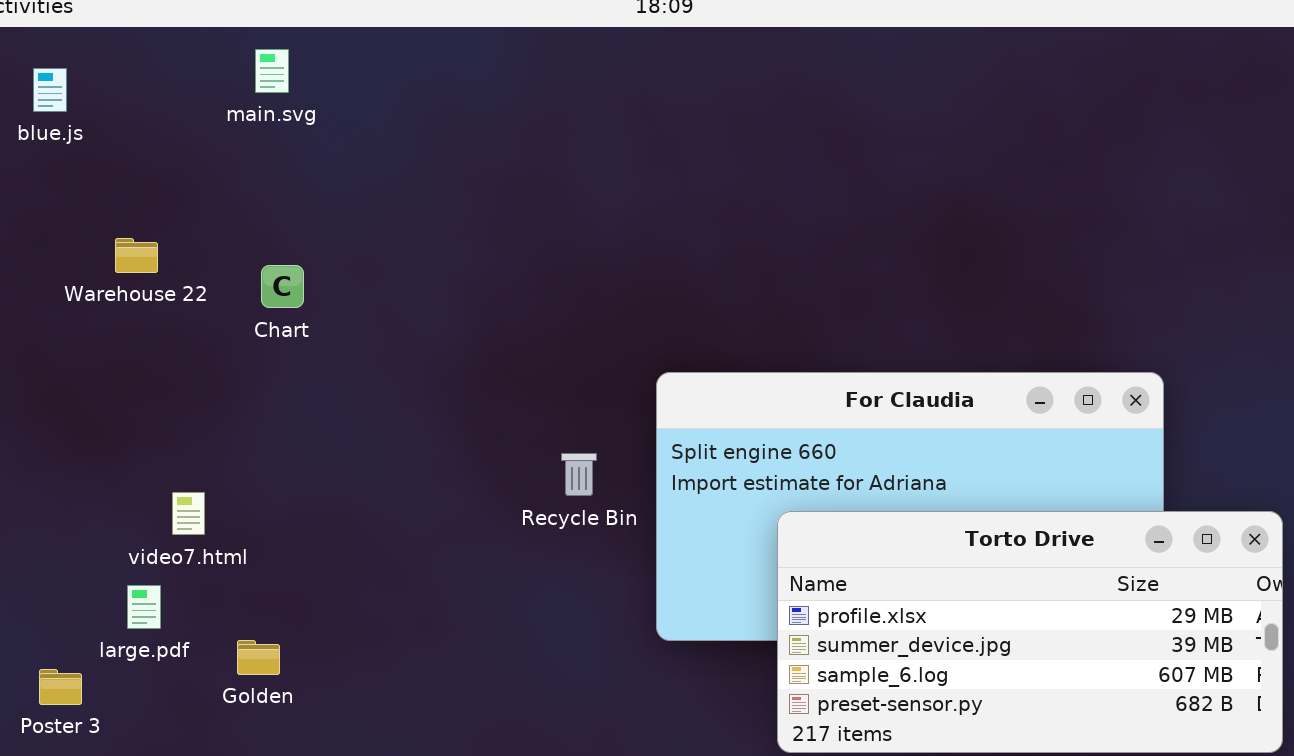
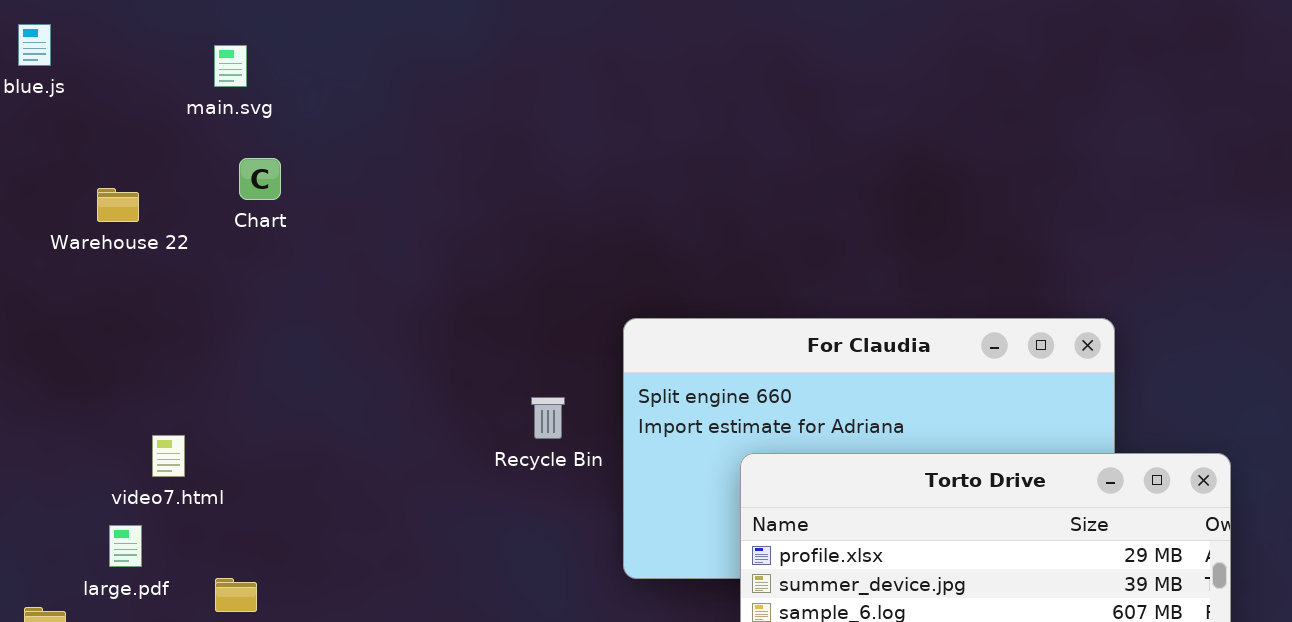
main.svg: [255,49,289,93] -> [214,45,247,87], moved
Chart: [261,265,304,308] -> [239,158,281,200], moved

